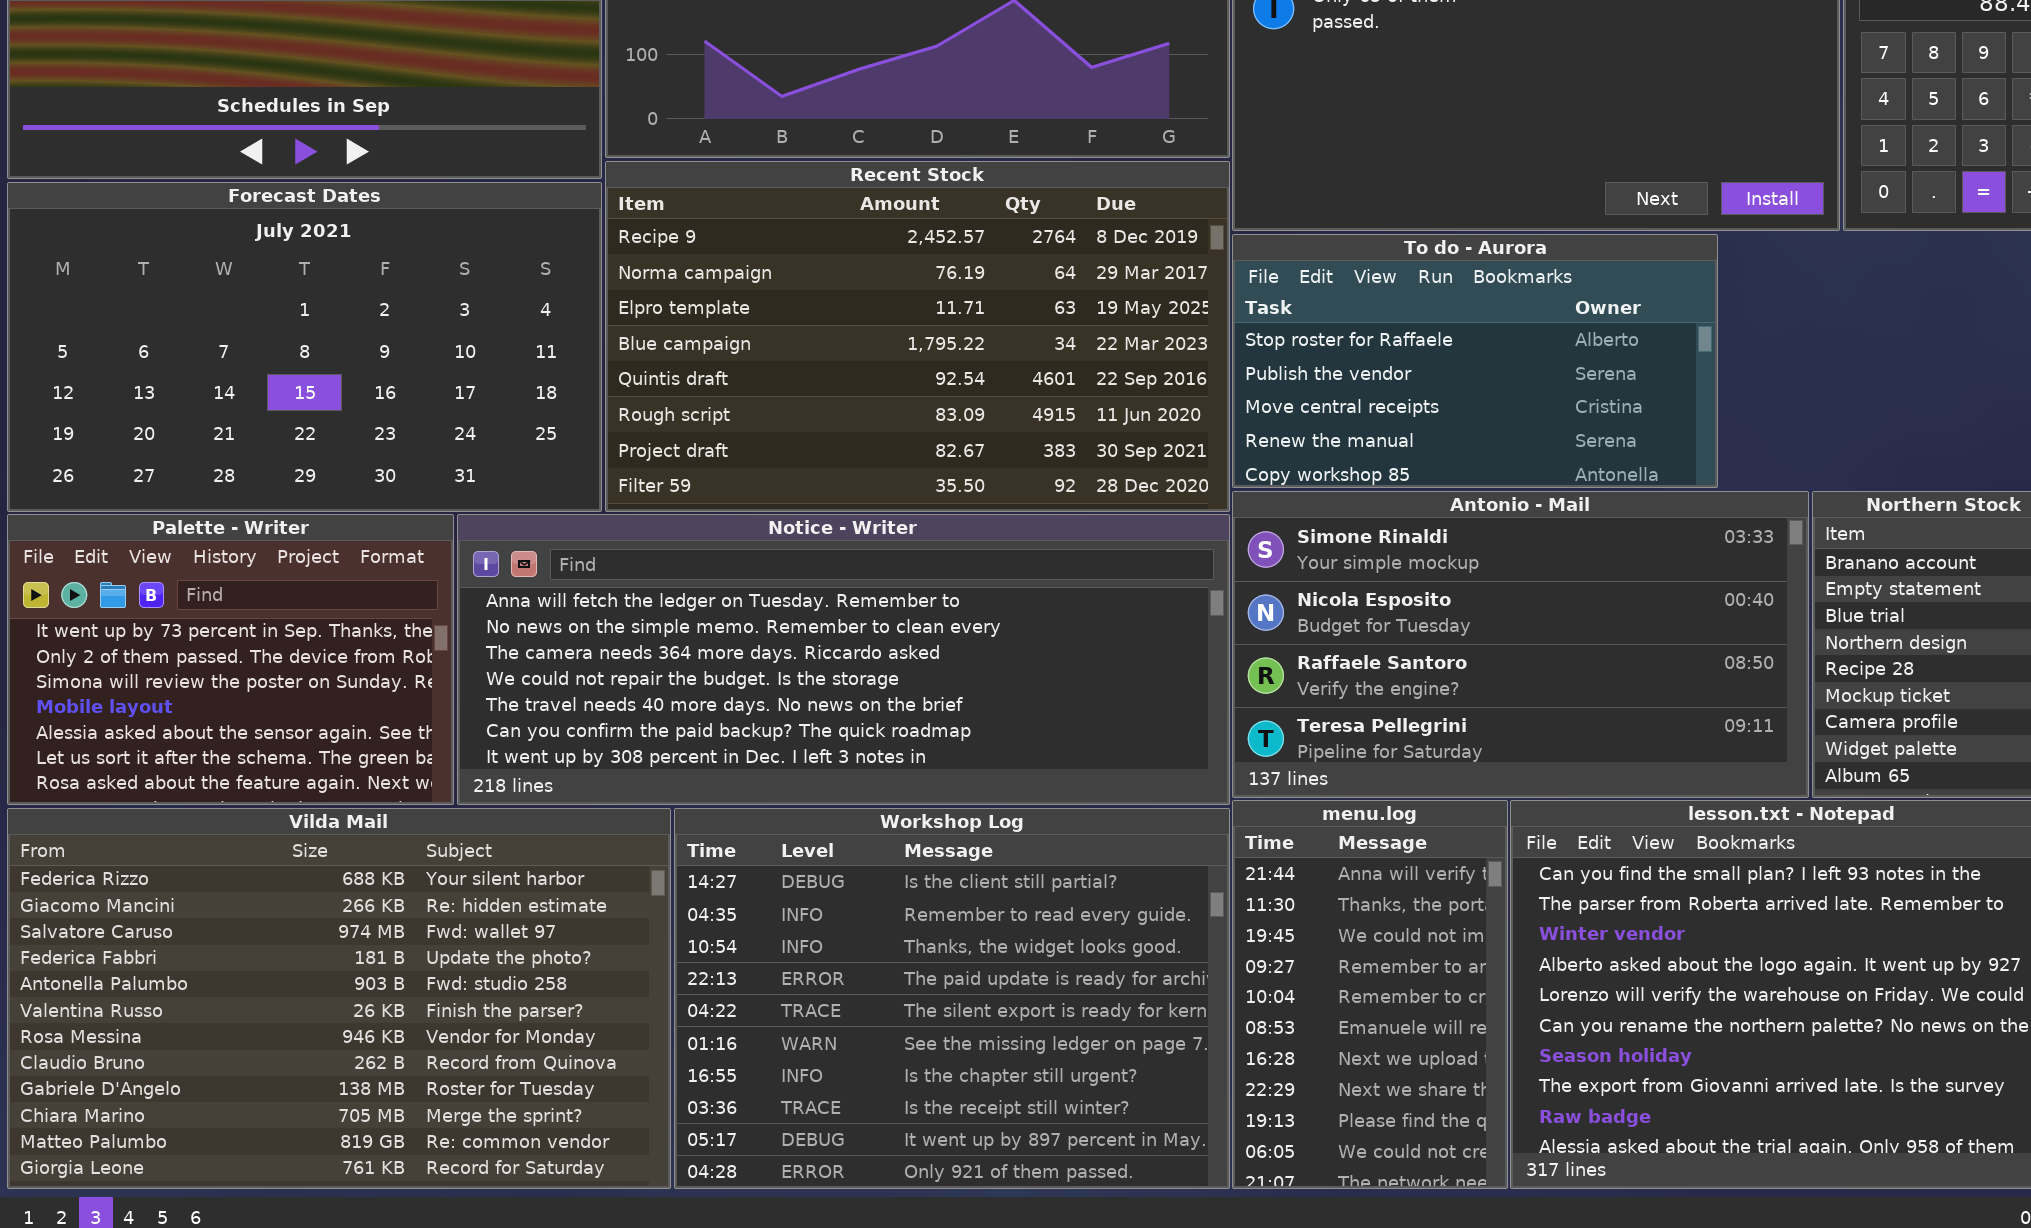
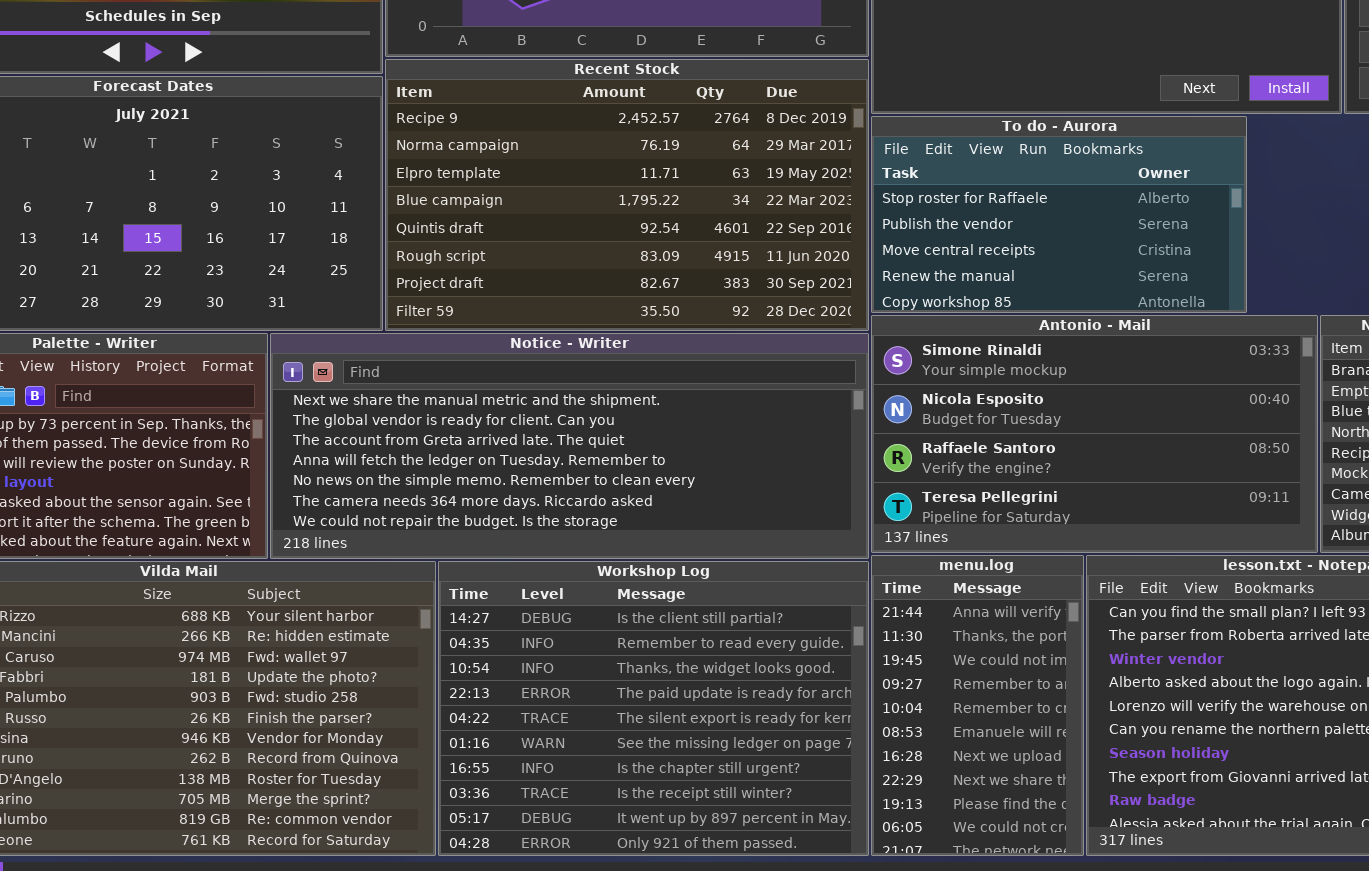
Notice - Writer: [457,514,1230,805] -> [270,333,869,559], scrolled up 3 rows

